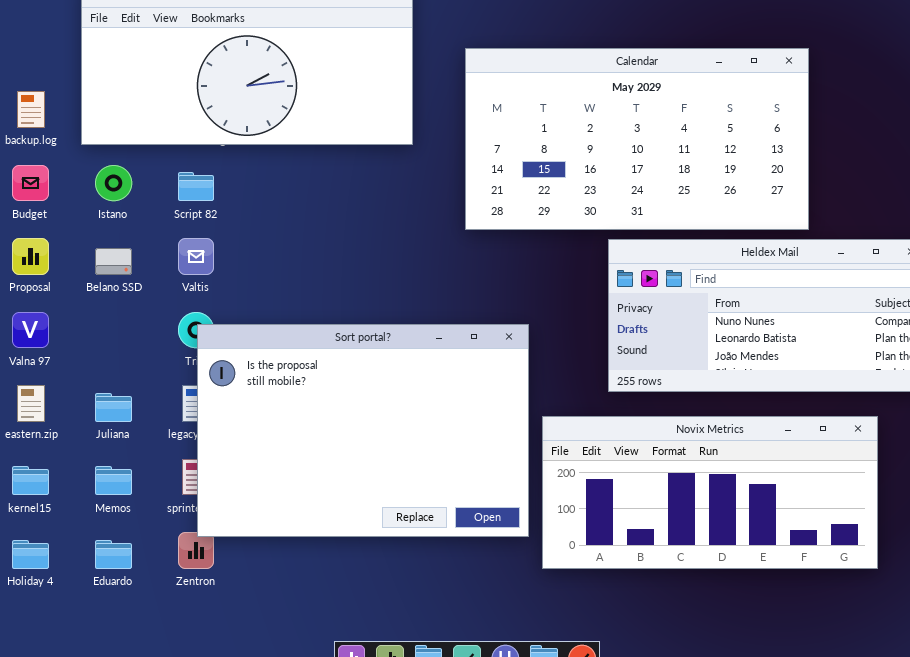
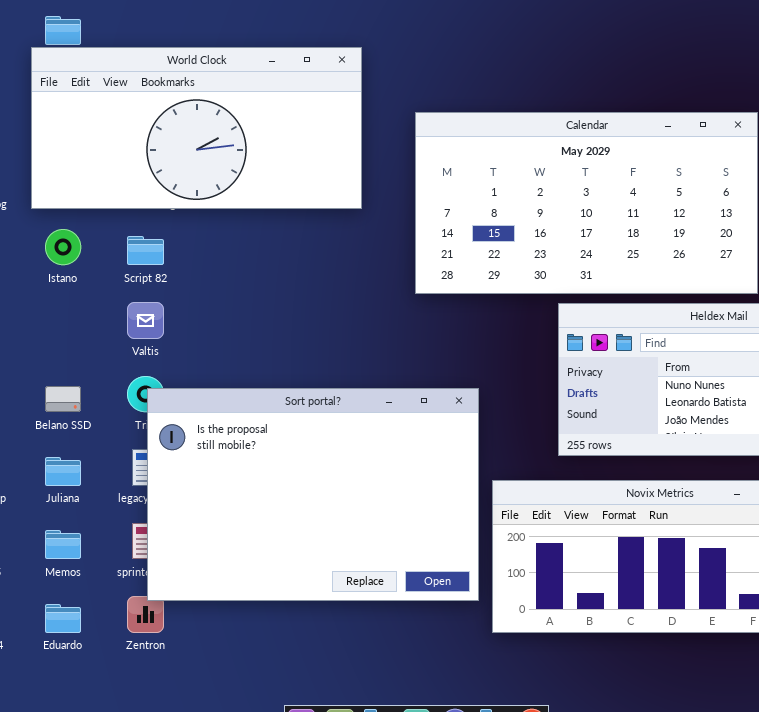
Belano SSD: [95,248,132,275] -> [45,386,81,412], moved

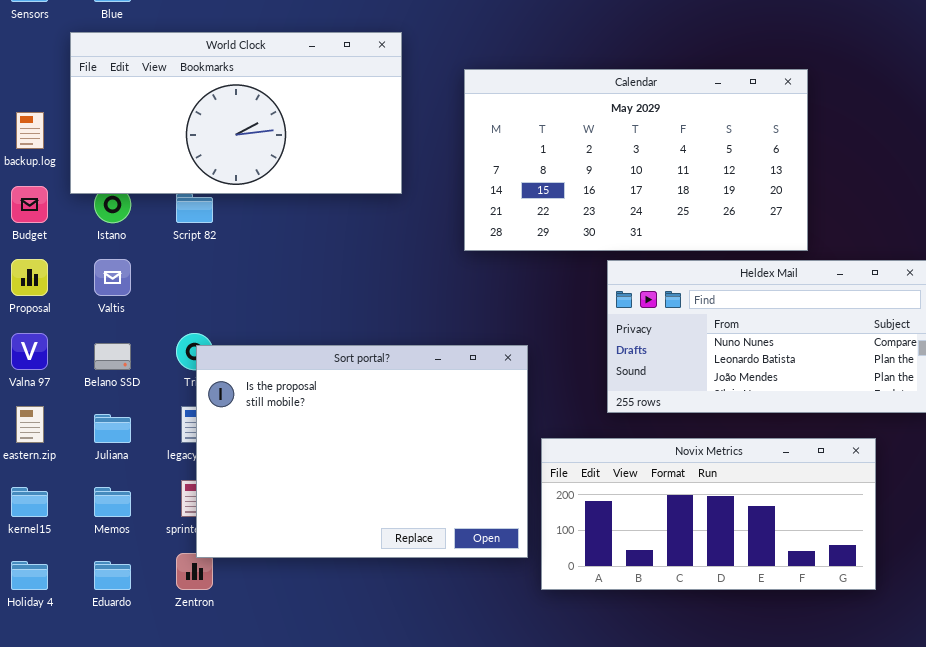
World Clock: [31,47,362,209] -> [70,32,402,194], moved
Valtis: [127,302,164,339] -> [94,259,131,296], moved

